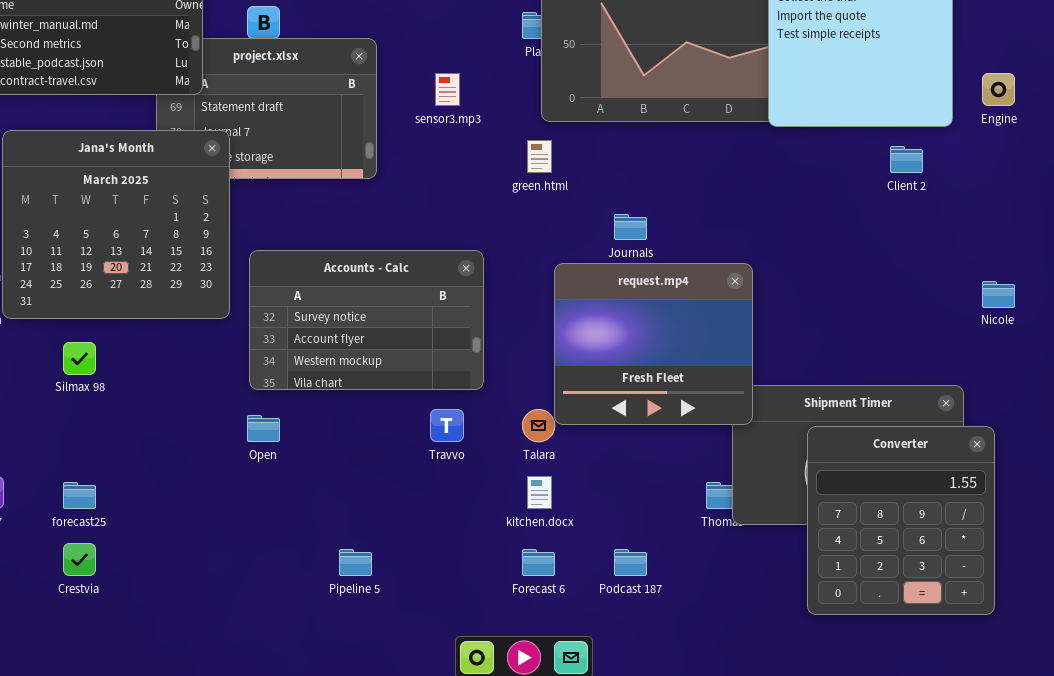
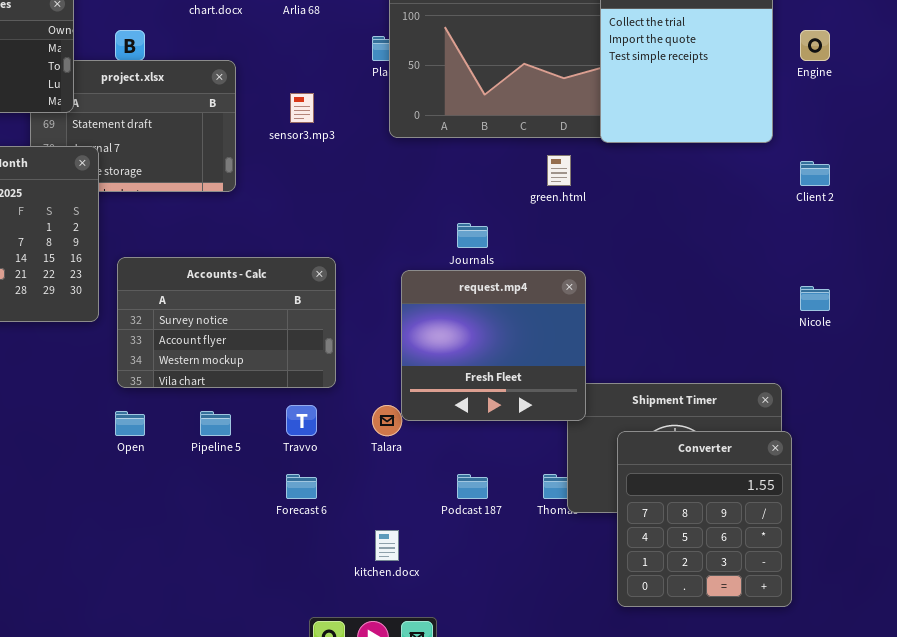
Engine: [982,73,1015,106] -> [800,30,830,61], moved
green.html: [527,140,552,173] -> [547,155,571,186], moved
Client 2: [890,146,923,173] -> [800,161,830,186], moved
Converter: [807,426,995,615] -> [617,431,792,607], moved
kitchen.docx: [527,476,552,509] -> [375,530,399,561], moved
Pipeline 5: [339,549,372,576] -> [200,411,231,436], moved
Forecast 6: [522,549,555,576] -> [286,474,317,499], moved
Podcast 187: [614,549,647,576] -> [457,474,488,499], moved

